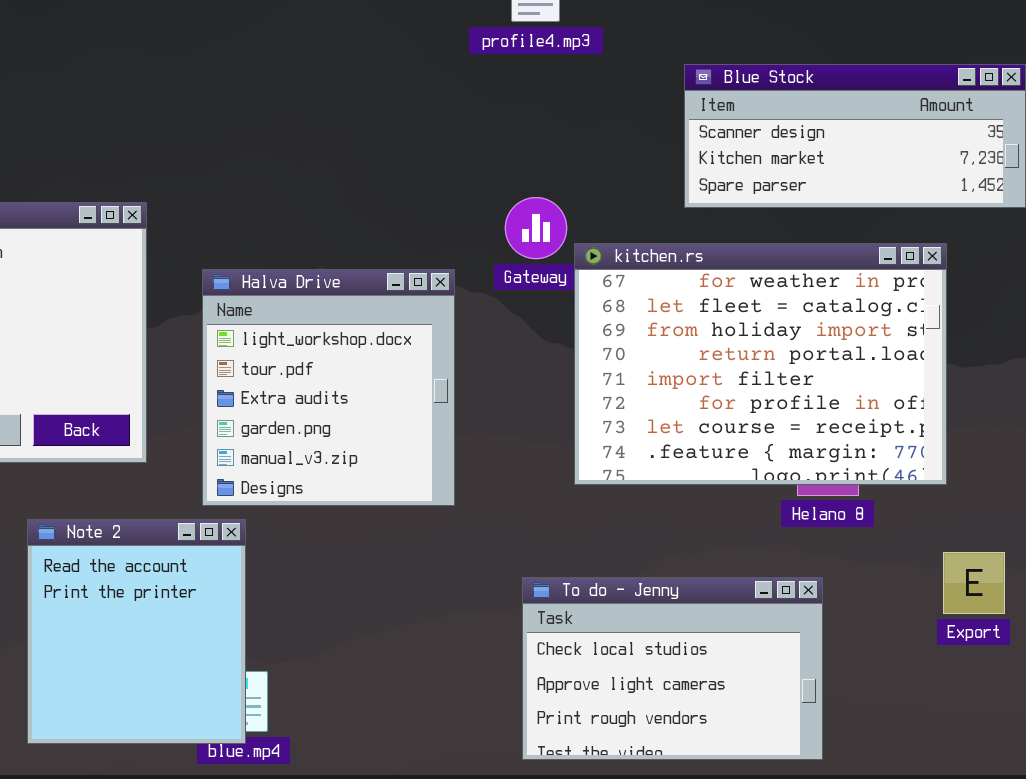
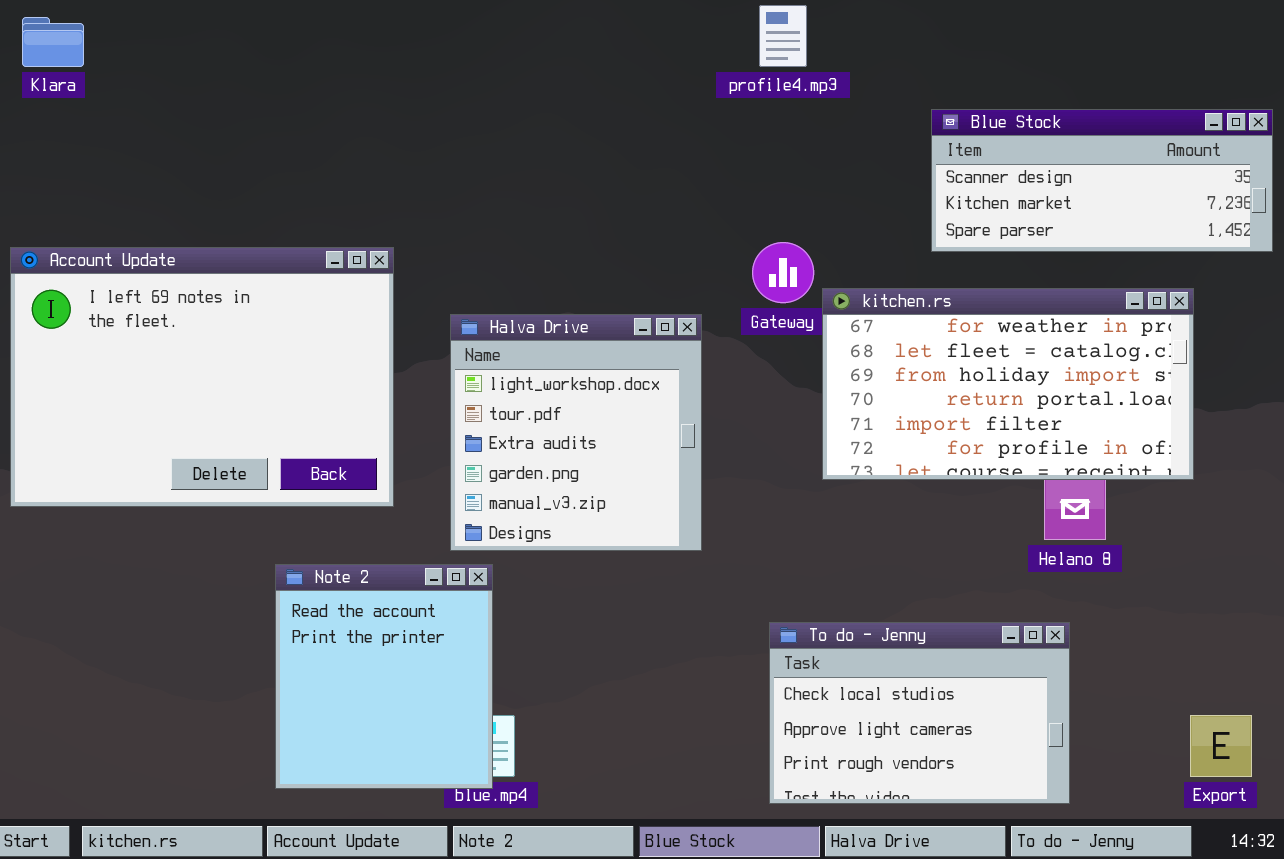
kitchen.rs: [574,243,947,485] -> [822,288,1194,480], resized
Export: [943,552,1005,614] -> [1190,715,1252,777], moved

